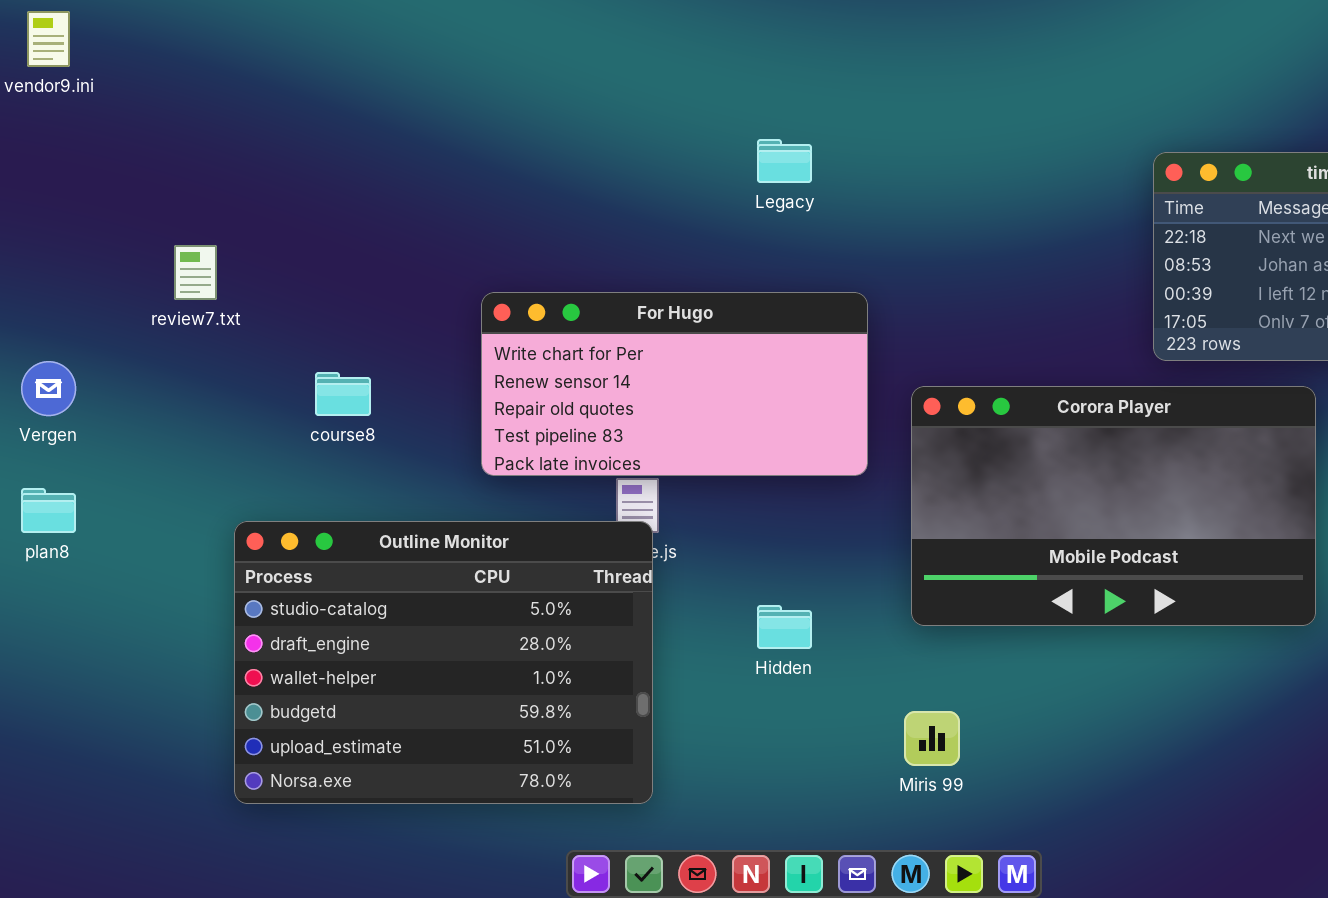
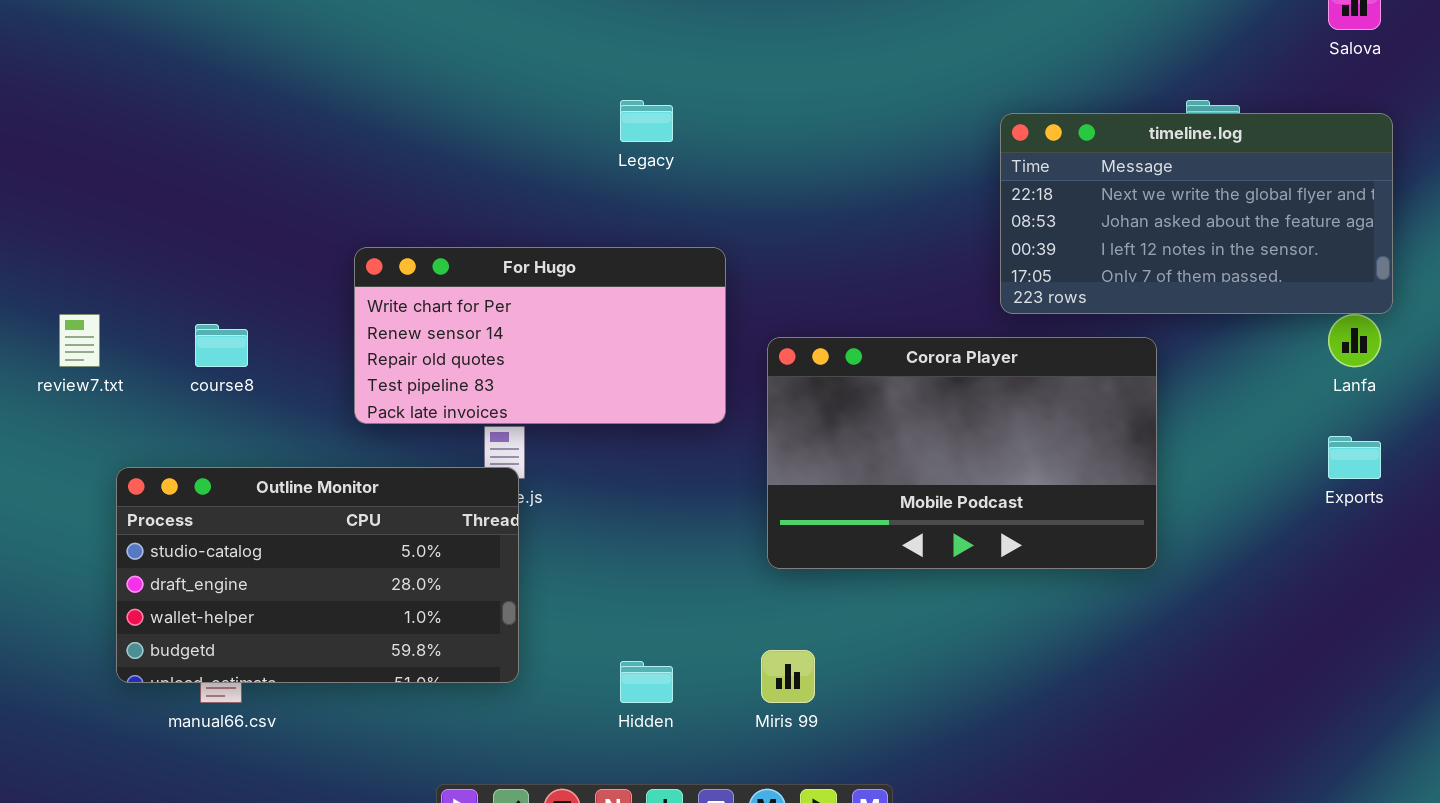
review7.txt: [174,245,217,300] -> [59,314,100,367], moved
Outline Monitor: [234,521,653,804] -> [116,467,519,683], resized
Hidden: [757,605,812,649] -> [620,661,673,703], moved

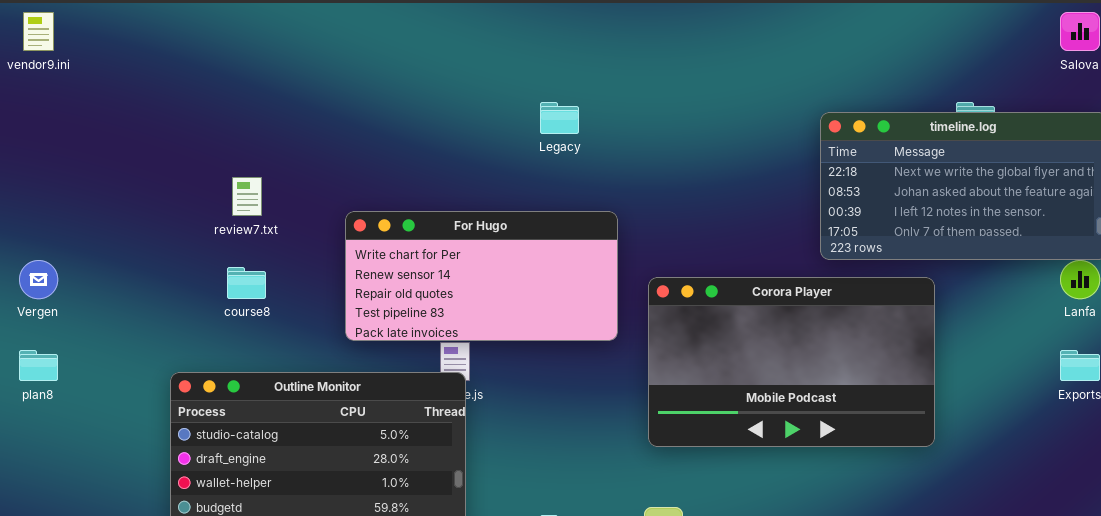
review7.txt: [59,314,100,367] -> [232,177,262,216], moved

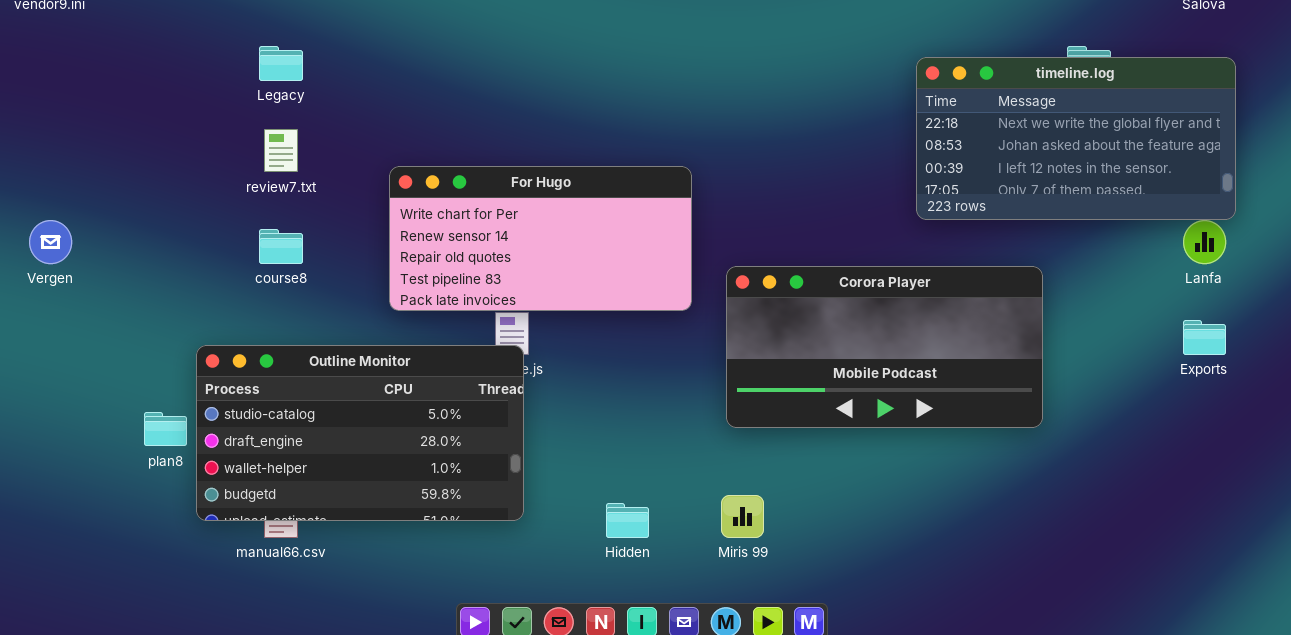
Legacy: [540,102,579,134] -> [259,46,303,81], moved
Corora Player: [648,277,935,447] -> [726,266,1043,428], resized
plan8: [19,350,58,381] -> [144,412,187,446], moved

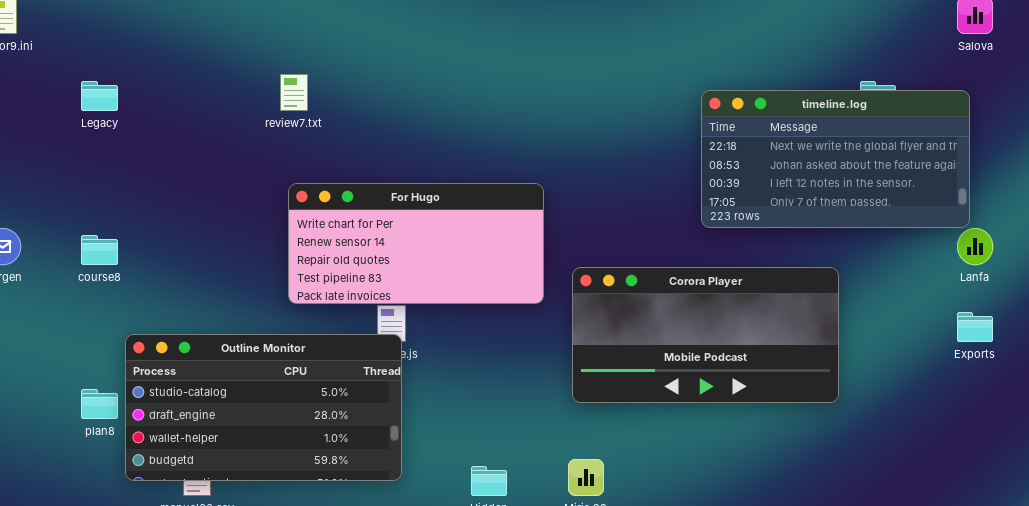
Legacy: [259,46,303,81] -> [81,81,118,111], moved
timeline.log: [916,57,1236,220] -> [701,90,970,228], moved
review7.txt: [264,129,298,172] -> [280,74,308,111], moved
course8: [259,229,303,264] -> [81,235,118,265], moved

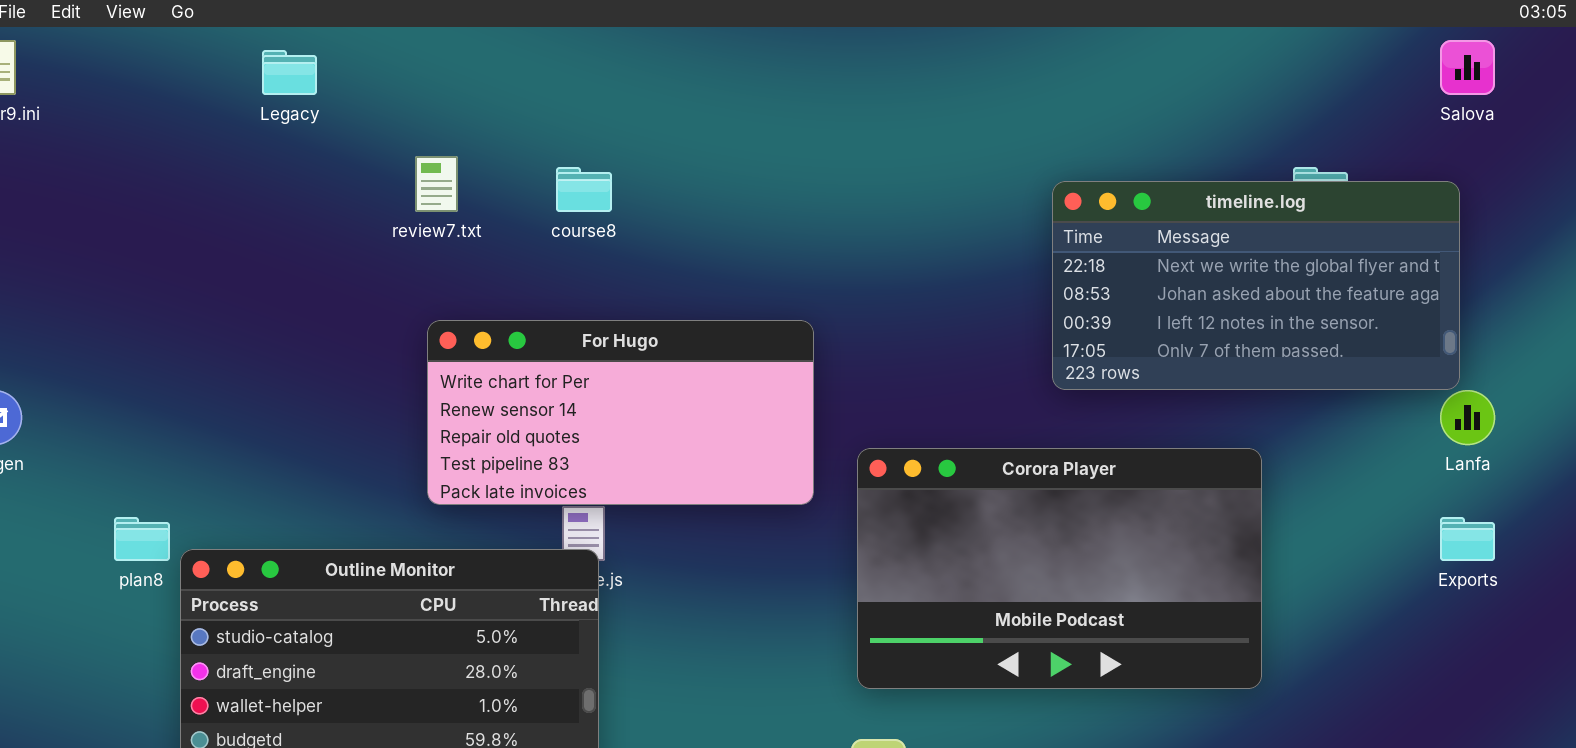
Legacy: [81,81,118,111] -> [262,50,317,95], moved
course8: [81,235,118,265] -> [556,167,612,212], moved
Corora Player: [572,267,839,403] -> [857,448,1262,689], resized
plan8: [81,389,118,419] -> [114,517,170,561], moved

